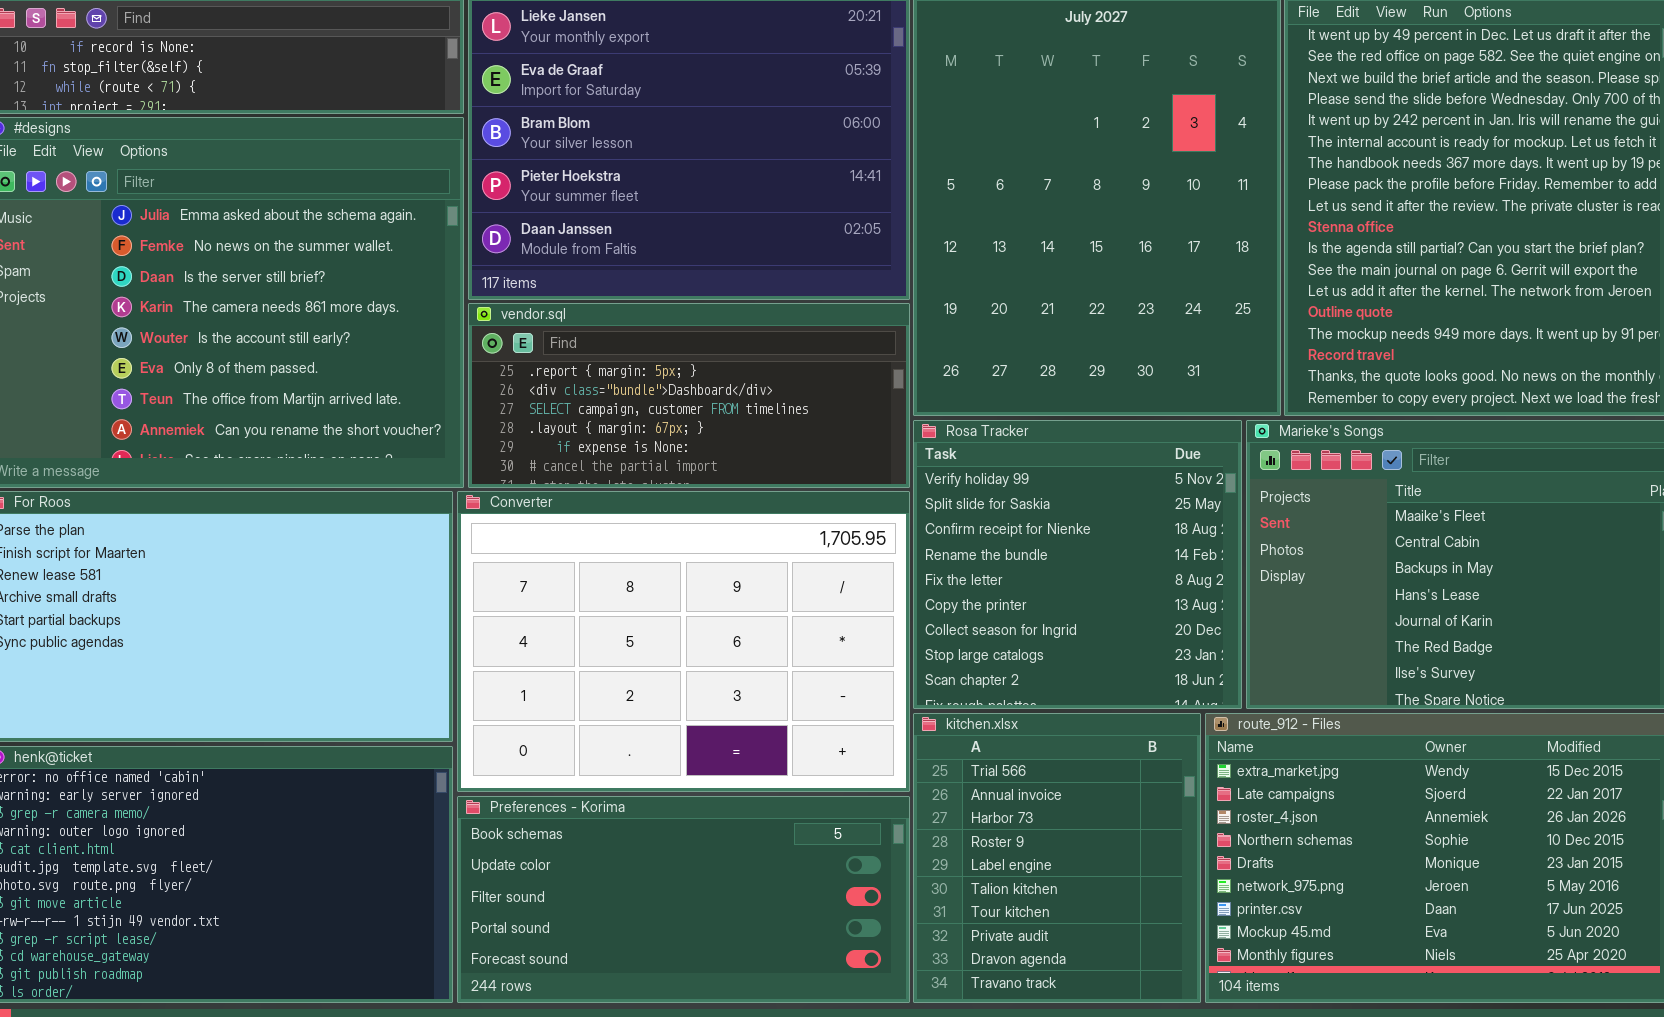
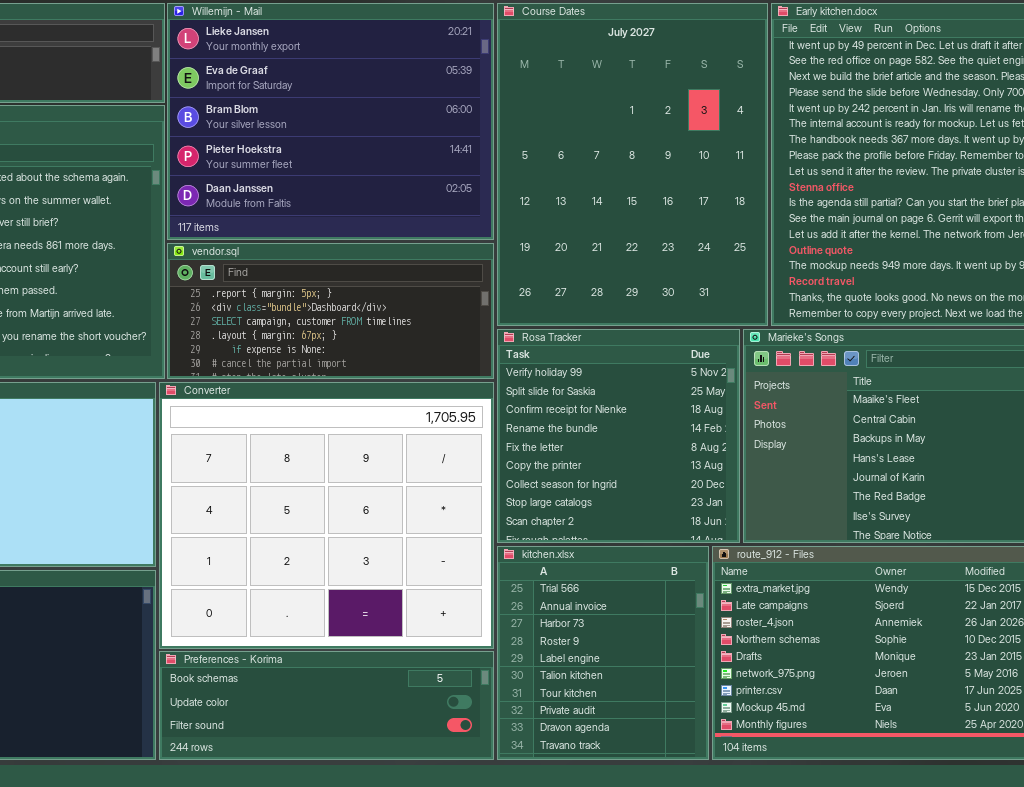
Converter: [457,491,910,792] -> [159,382,494,649], resized
Preferences - Korima: [457,796,910,1003] -> [159,651,494,760], resized

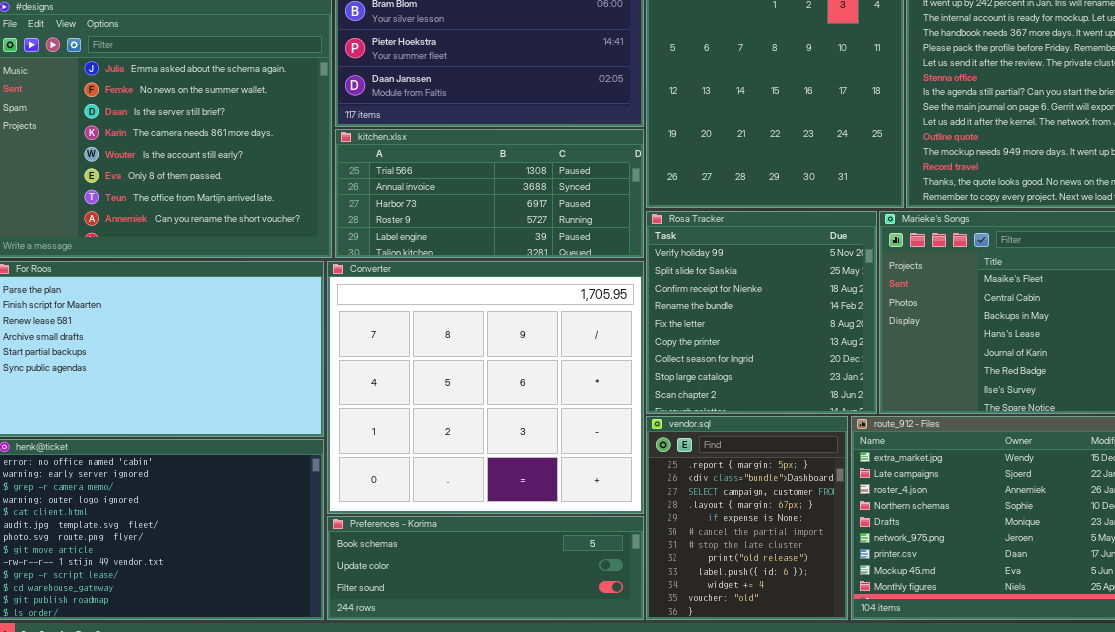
vendor.sql: [167,243,494,379] -> [646,416,848,620], moved, resized
kitchen.xlsx: [497,546,709,760] -> [335,129,644,258], moved, resized

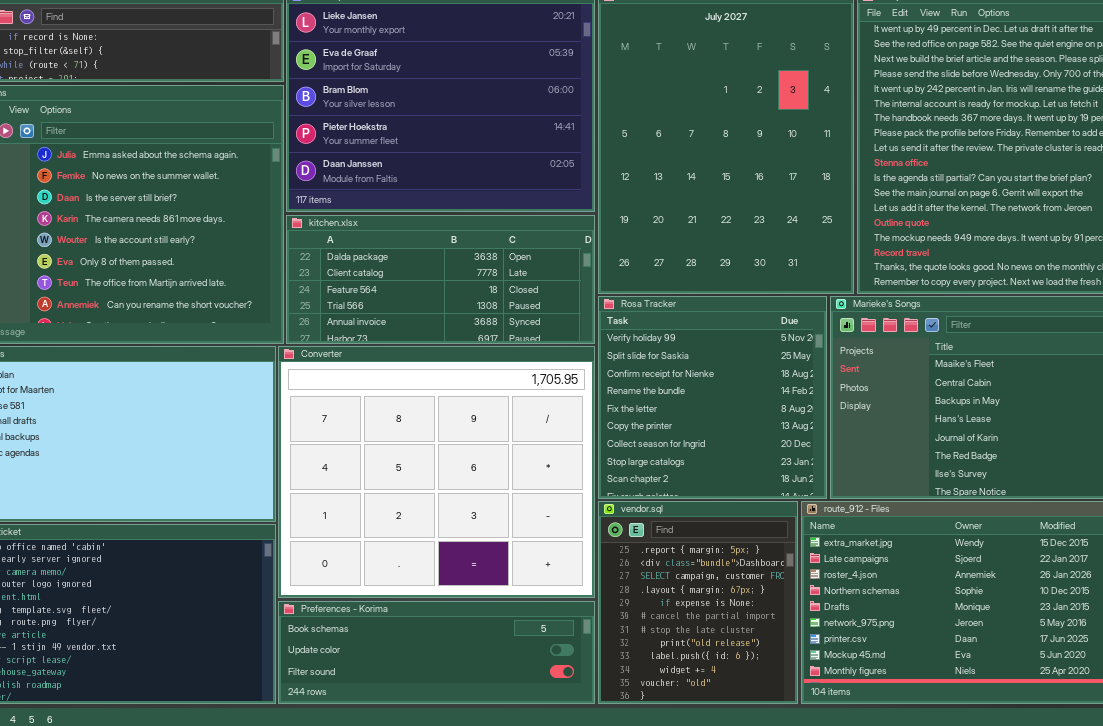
kitchen.xlsx: [335,129,644,258] -> [286,215,595,344], scrolled up 3 rows

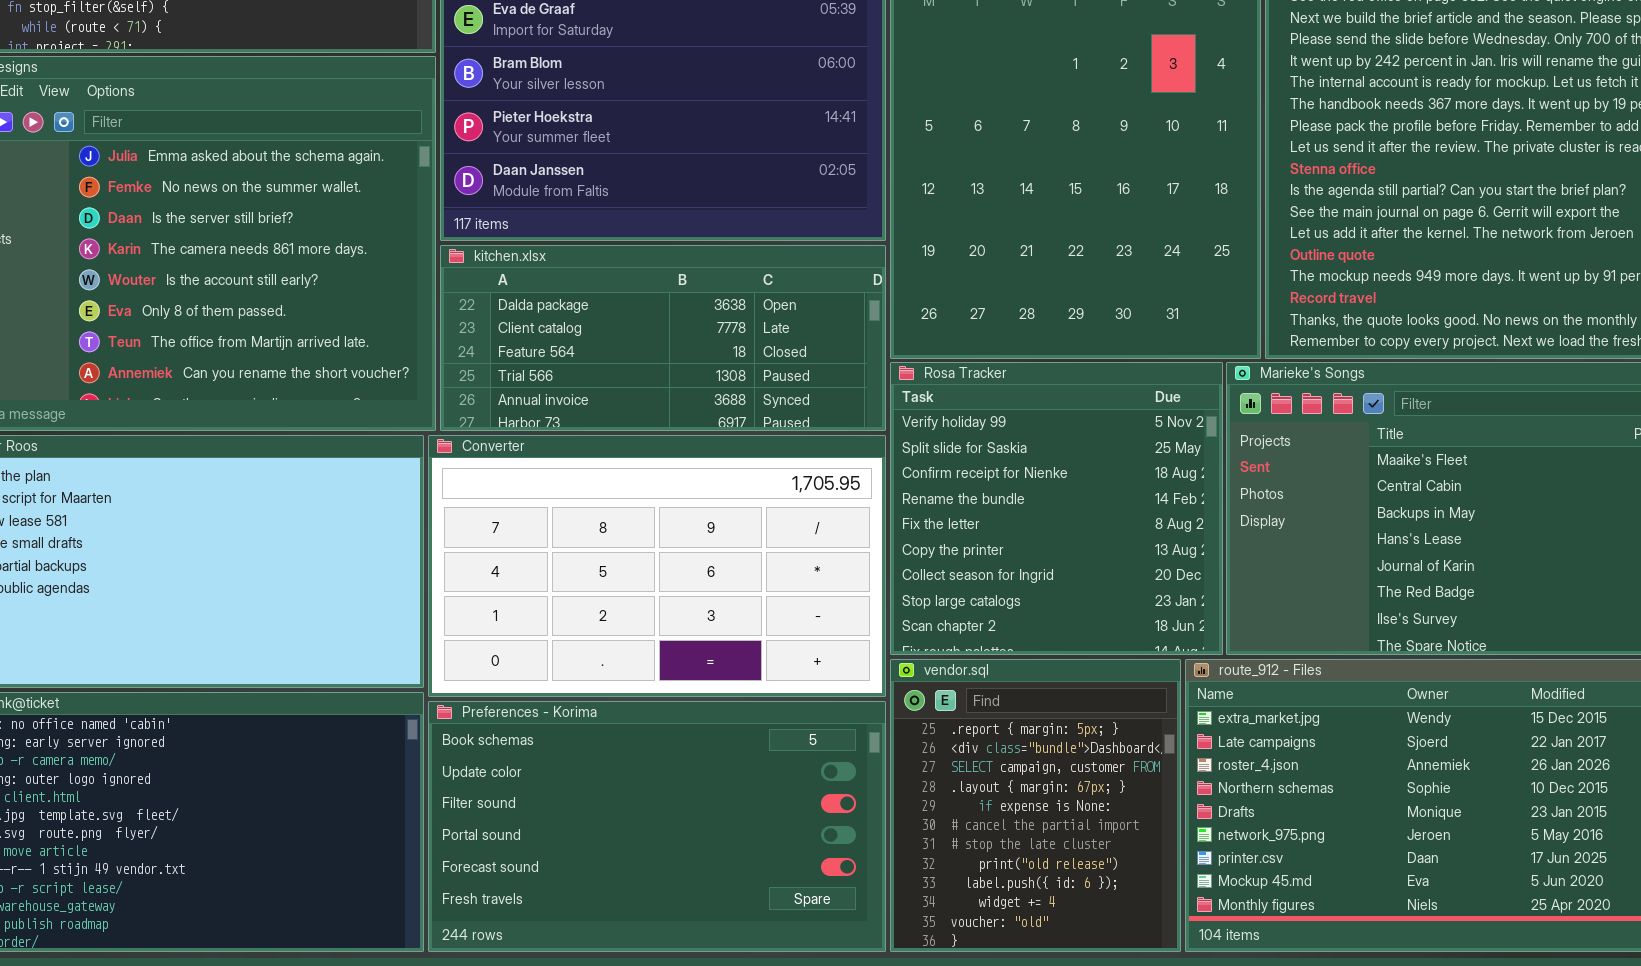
Converter: [278,346,595,598] -> [428,435,886,697], resized
Preferences - Korima: [278,601,595,704] -> [428,701,886,952], resized

